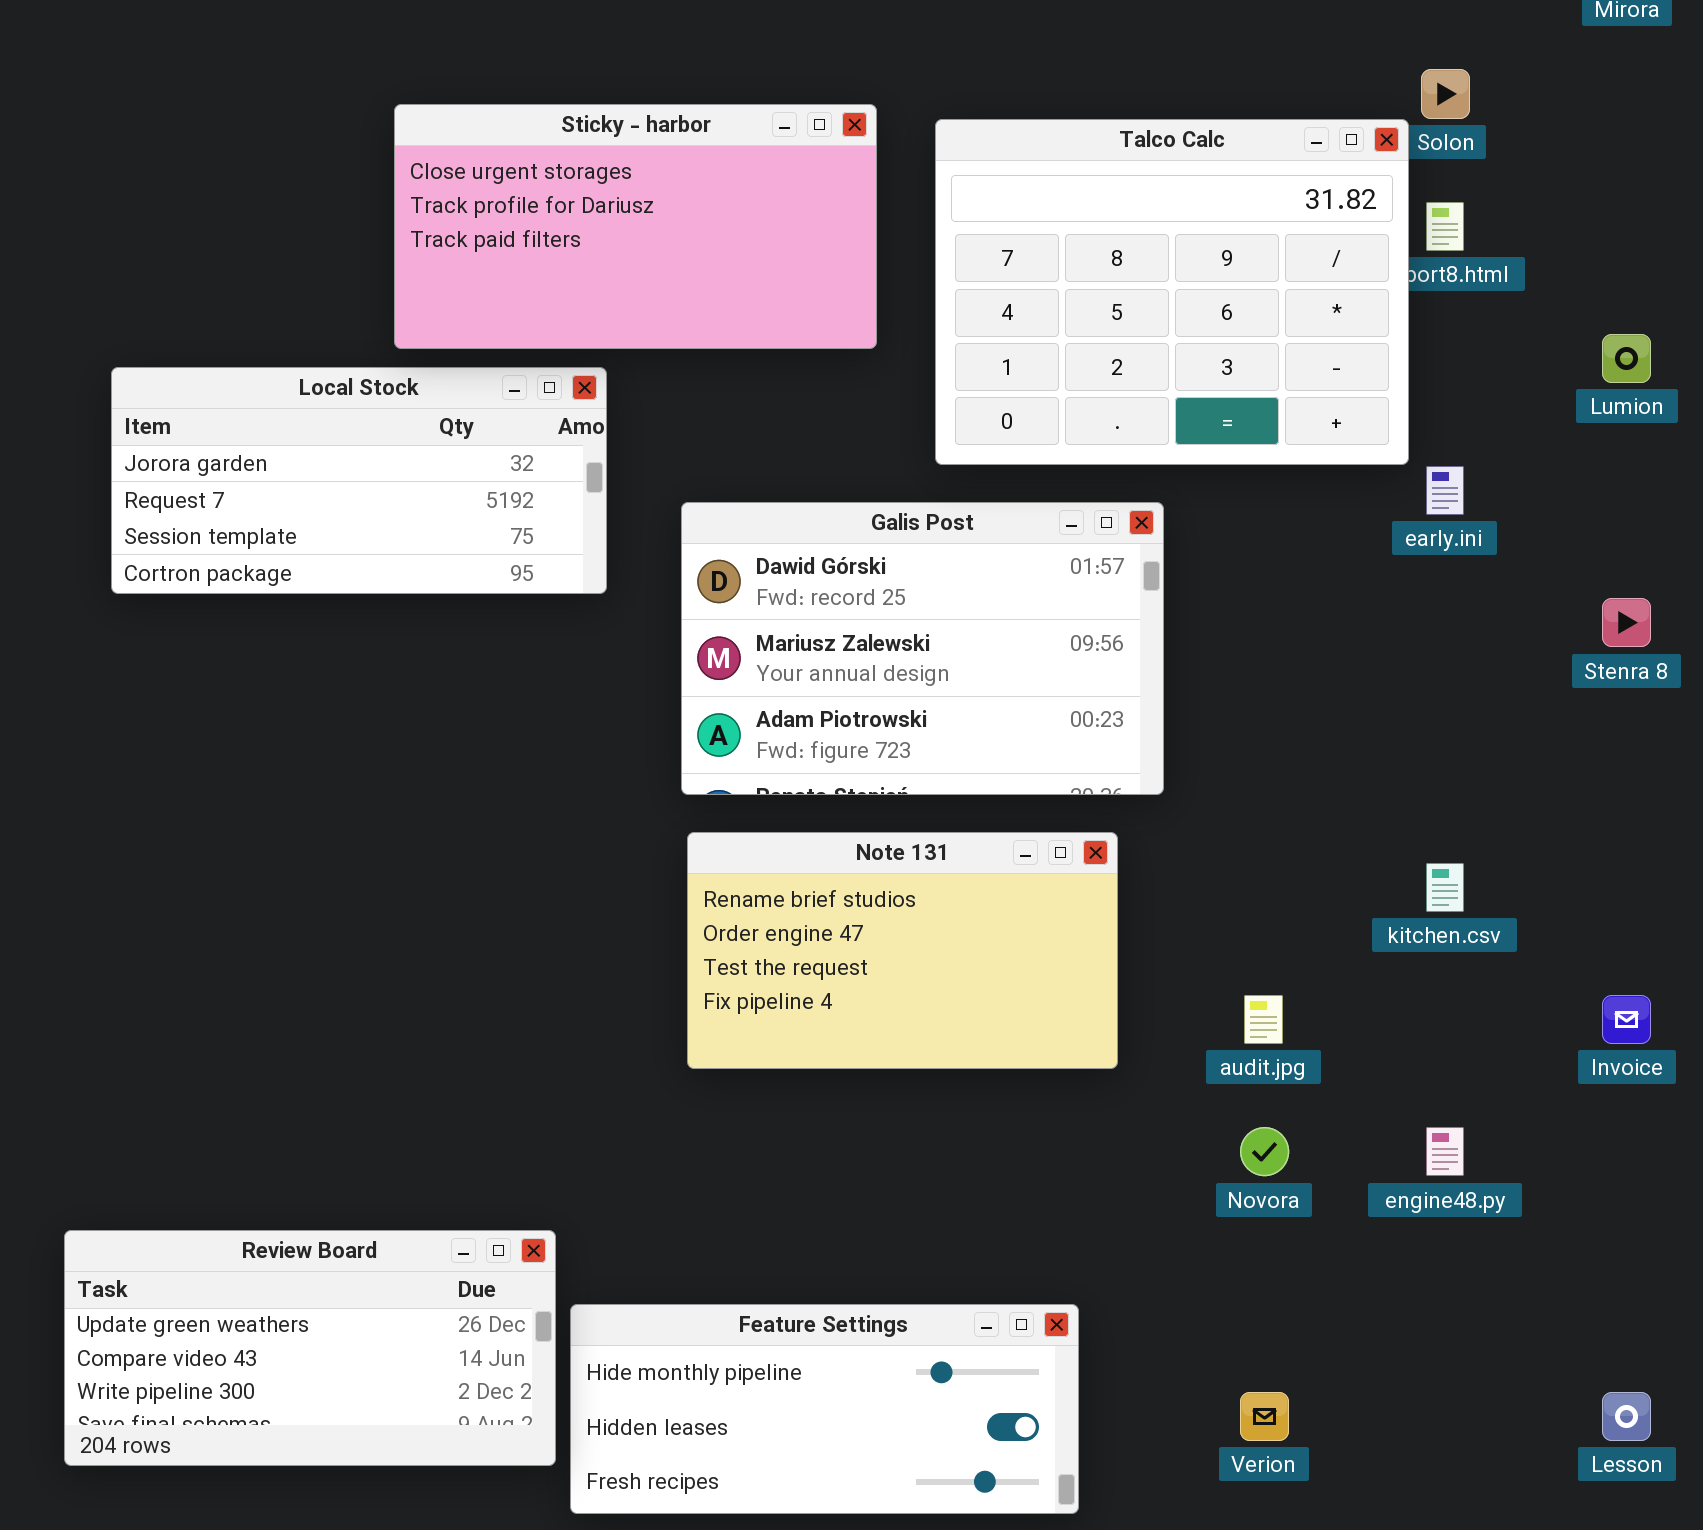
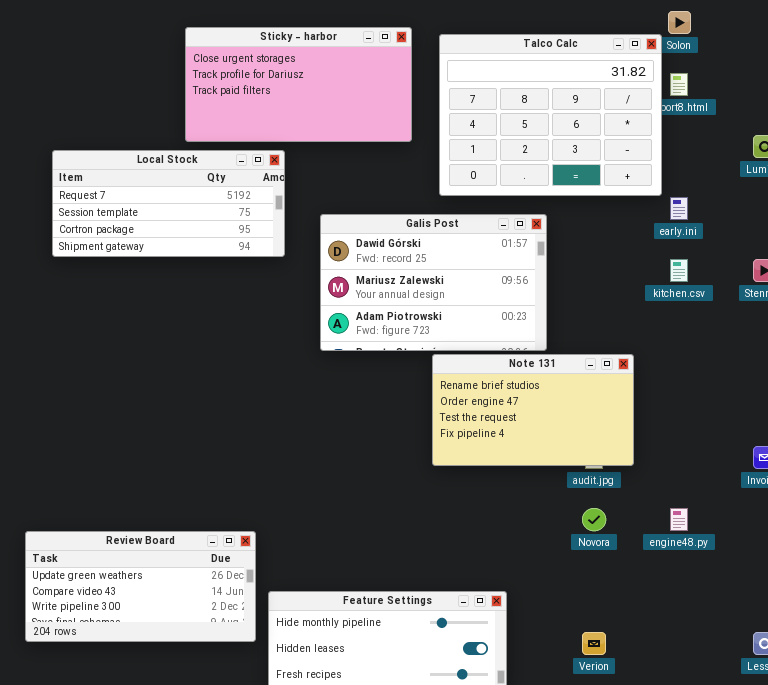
Local Stock: [111,367,607,594] -> [52,150,285,257], scrolled down 1 row
Note 131: [687,832,1118,1069] -> [432,354,634,466], moved
kitchen.csv: [1426,863,1464,912] -> [670,259,688,282], moved
Review Board: [64,1230,556,1466] -> [25,531,256,642], moved

